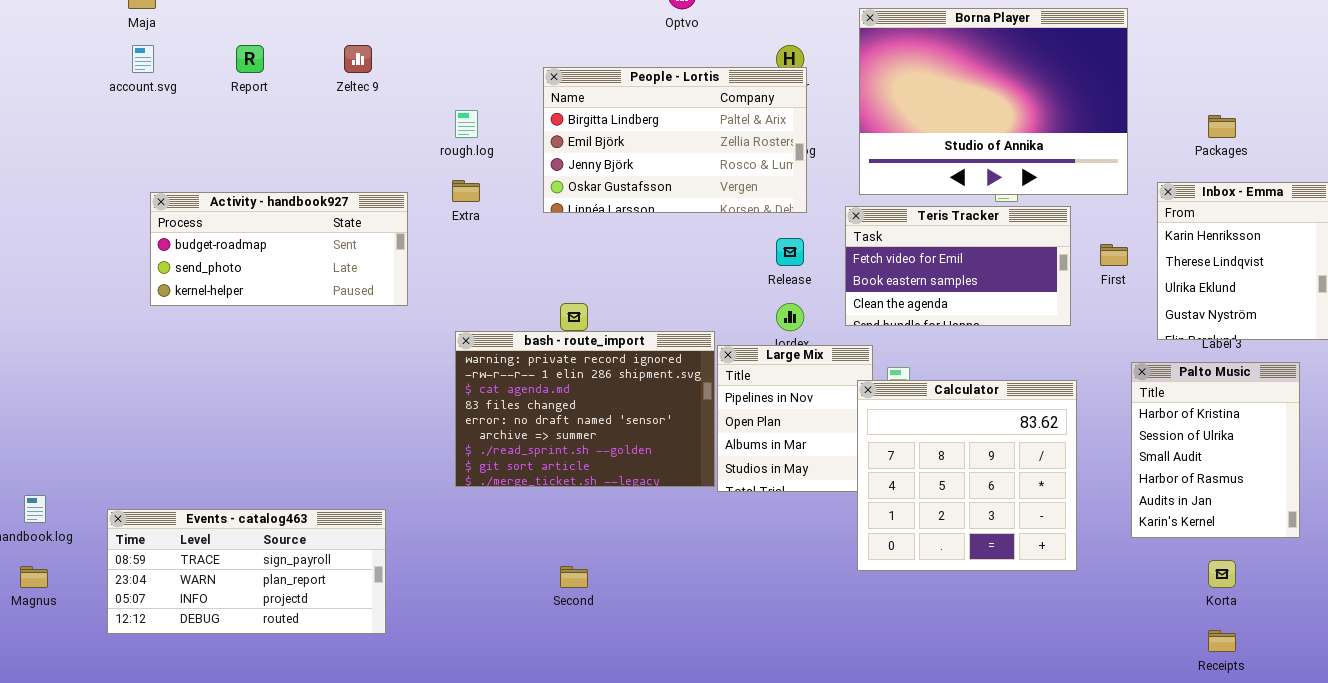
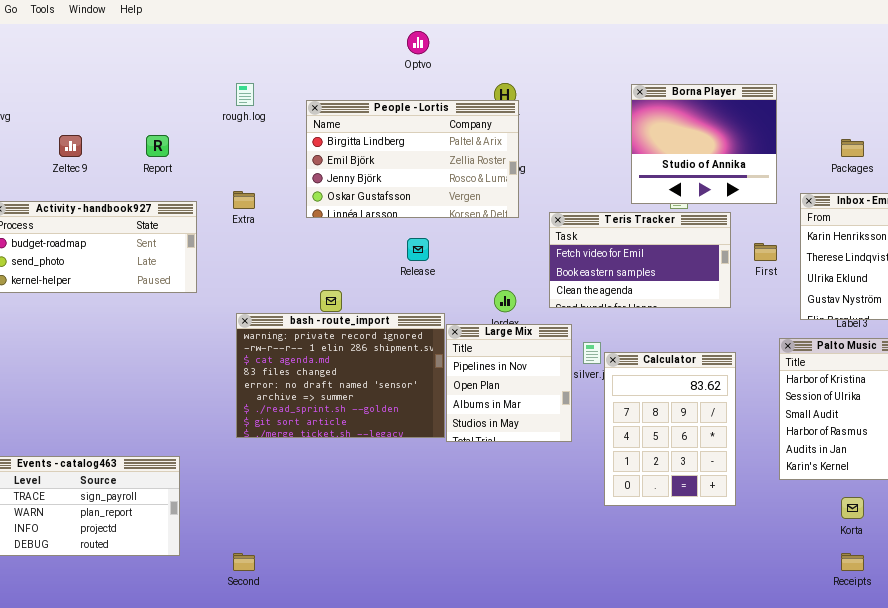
Borna Player: [859,8,1128,195] -> [631,84,777,204], resized
Report: [236,45,264,73] -> [146,135,169,157], moved
Zeltec 9: [344,45,372,73] -> [59,135,82,157], moved
rough.log: [455,110,478,138] -> [236,83,254,106], moved
Release: [776,238,804,266] -> [407,238,429,261], moved
Calculator: [857,380,1077,571] -> [604,352,736,506], resized
Second: [560,566,588,588] -> [233,553,255,571], moved

